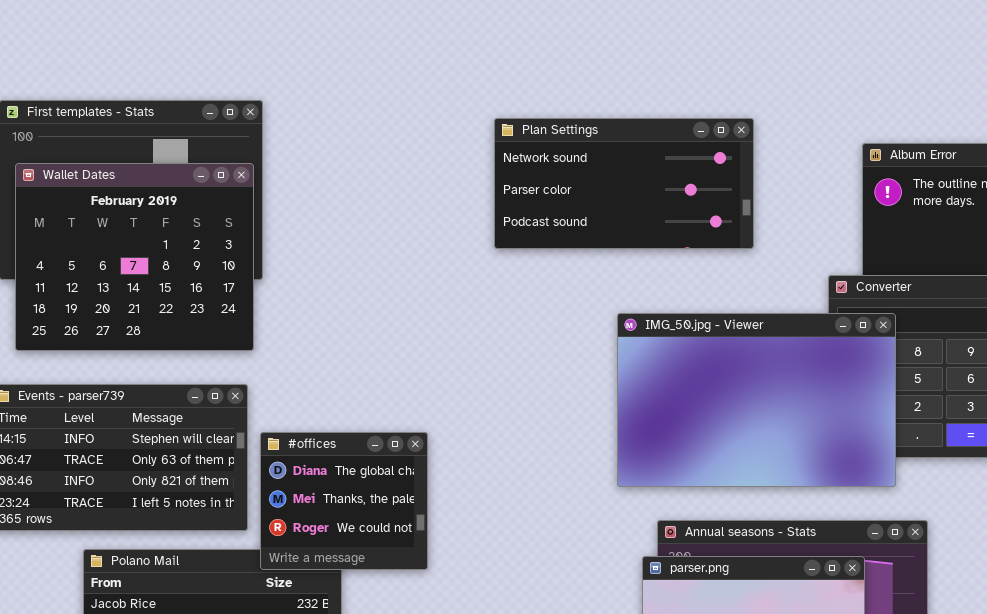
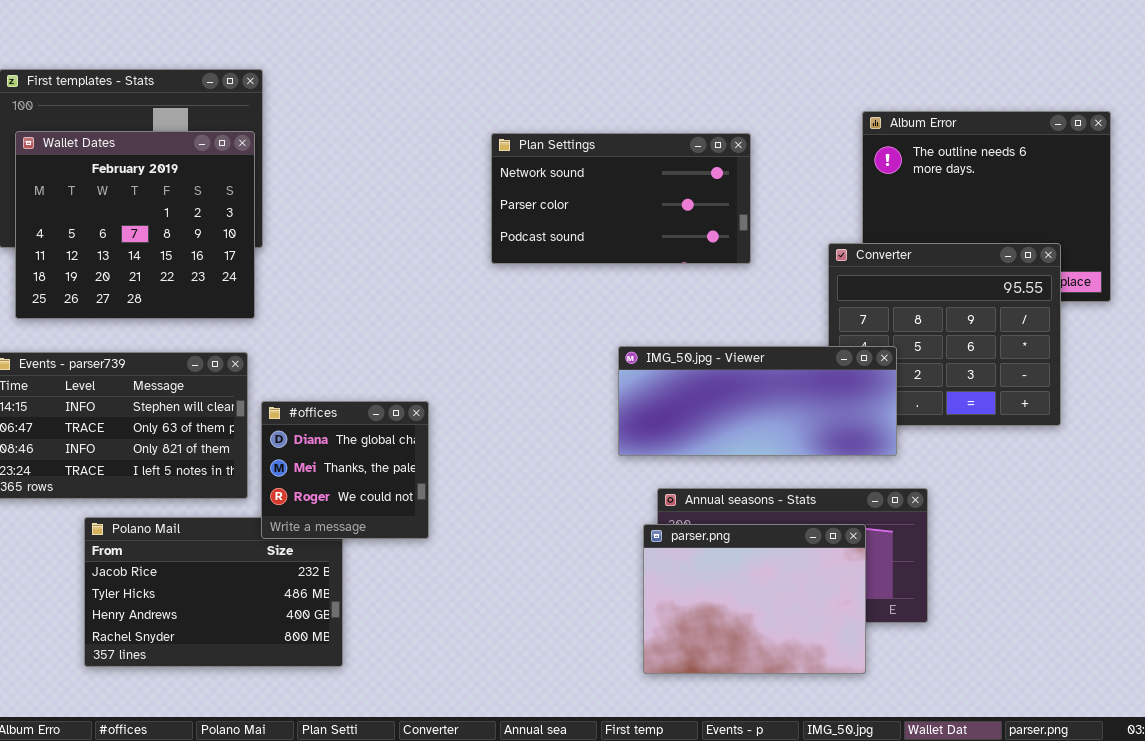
Plan Settings: [494,118,754,249] -> [491,133,751,264], moved
IMG_50.jpg - Viewer: [617,313,896,487] -> [618,346,897,456], resized

